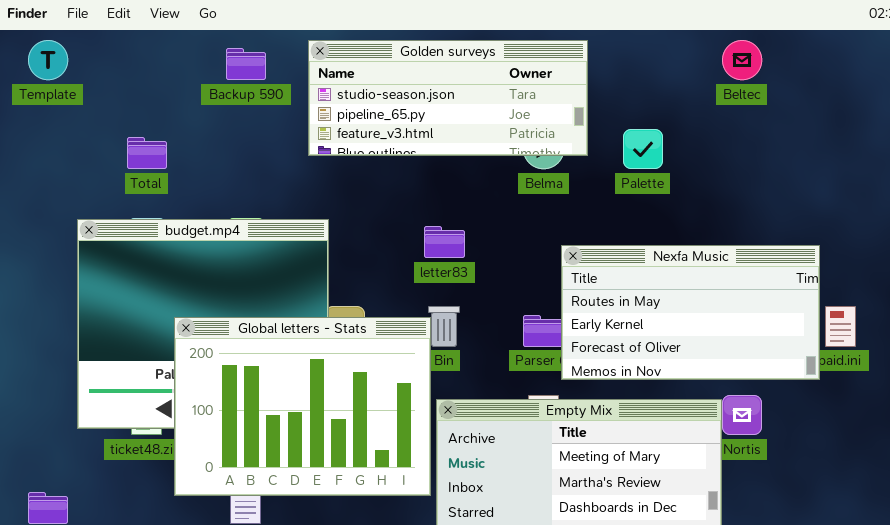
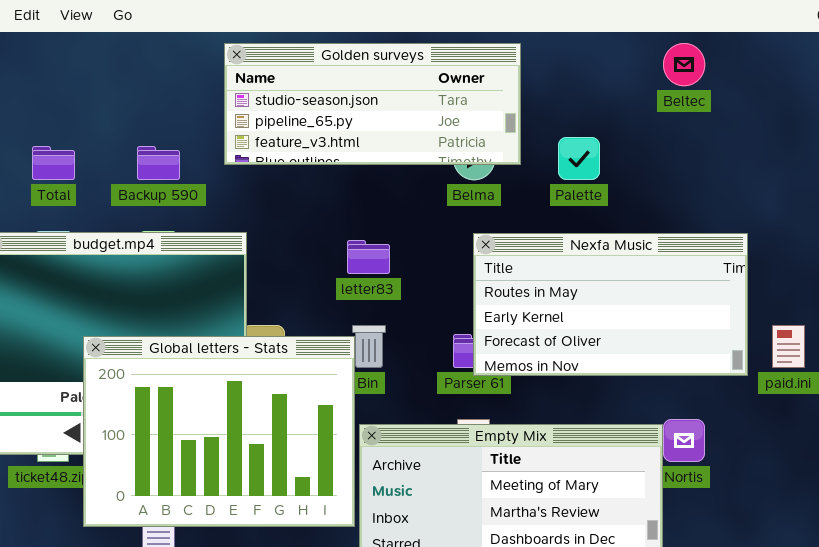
Backup 590: [226,48,266,80] -> [137,146,180,180], moved
Nexfa Music: [561,245,820,380] -> [473,233,748,376], moved

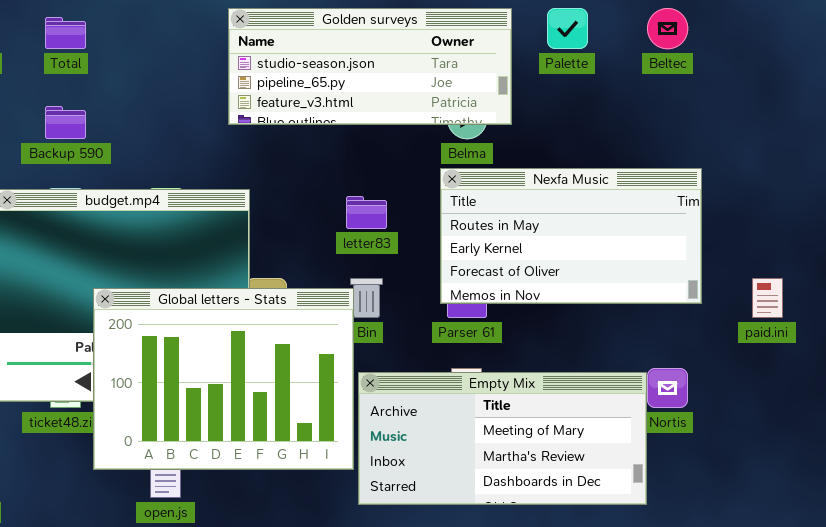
Palette: [558,137,600,180] -> [547,8,588,49], moved
Total: [32,146,75,180] -> [45,17,86,49], moved
Backup 590: [137,146,180,180] -> [45,106,86,139], moved
Nexfa Music: [473,233,748,376] -> [440,168,702,304], moved

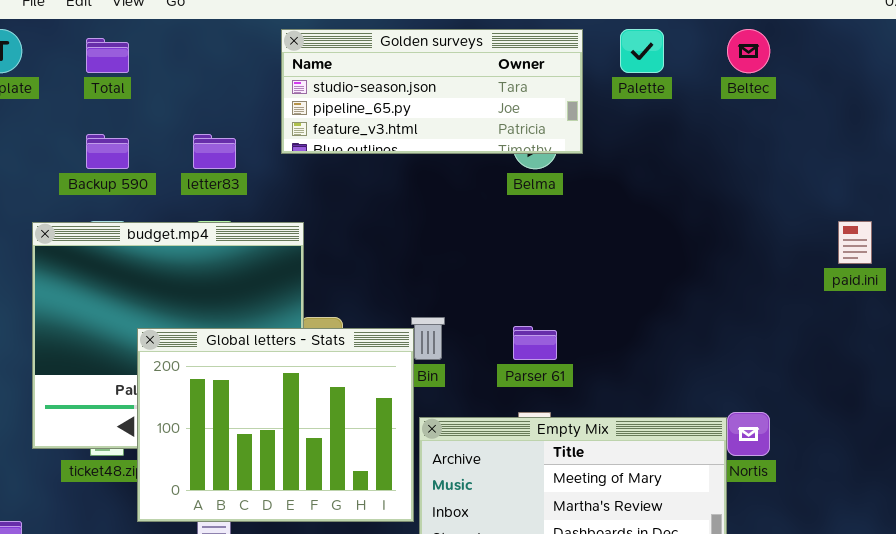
Nexfa Music: [440,168,702,304] -> none, closed
letter83: [346,196,387,229] -> [193,134,236,169], moved
paid.ini: [752,278,783,318] -> [838,221,872,264], moved

